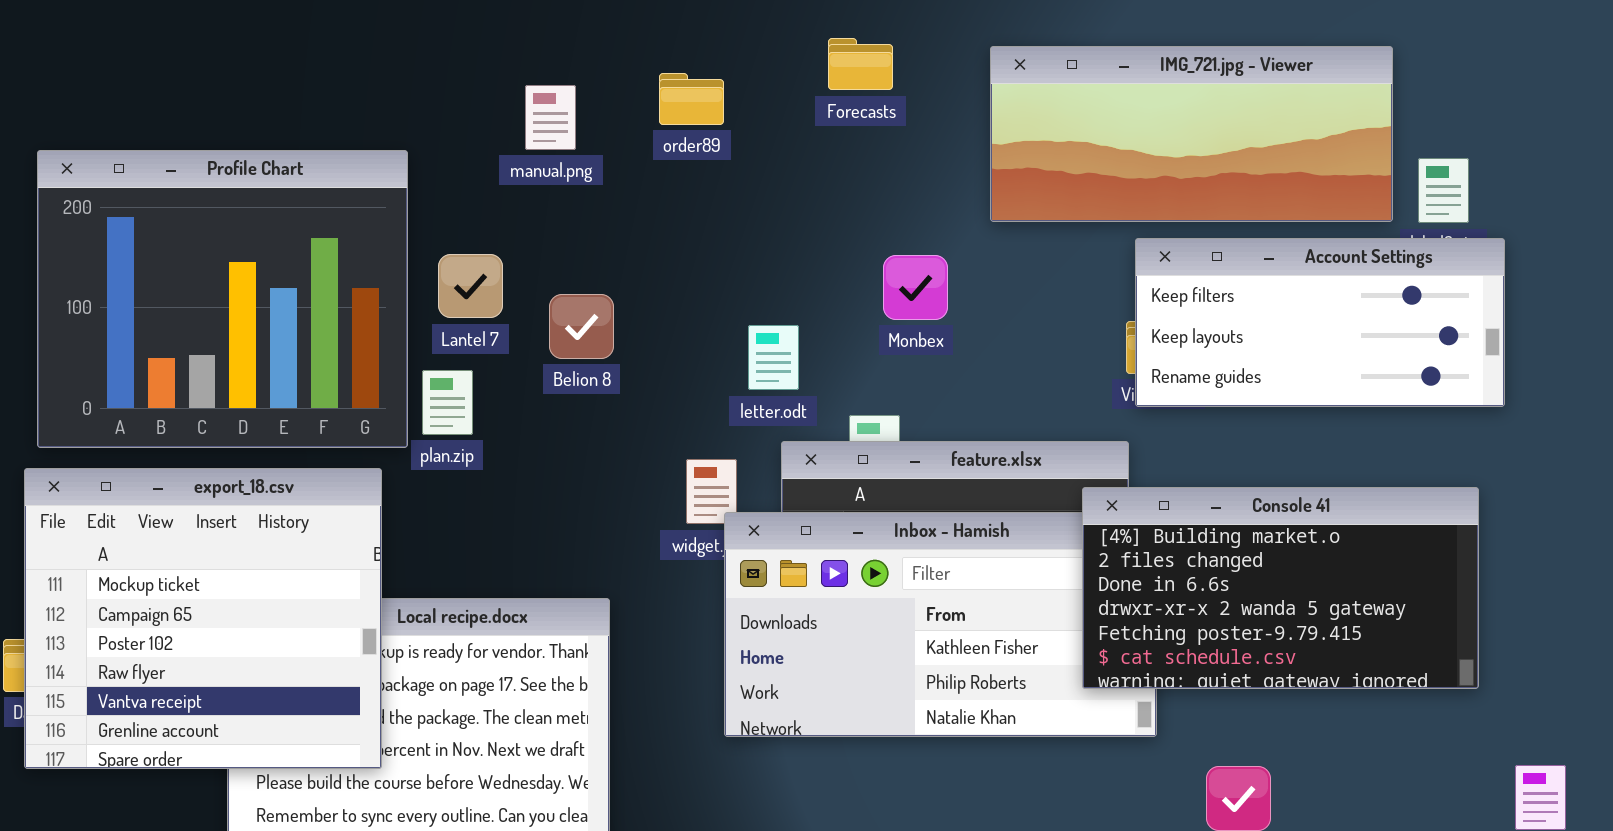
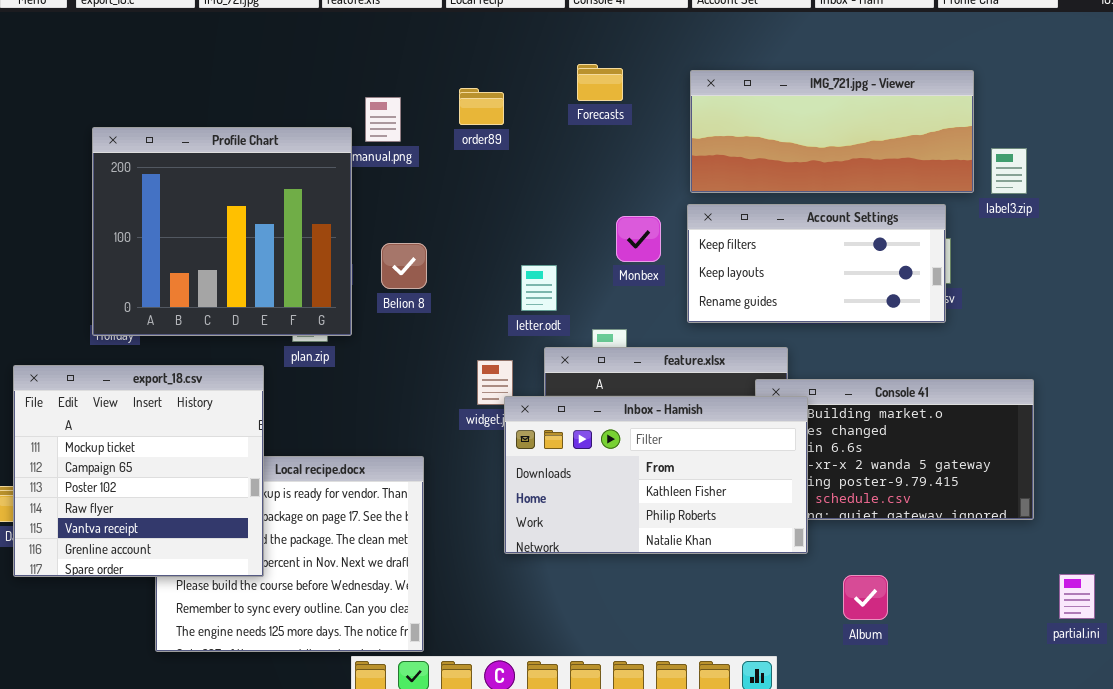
Profile Chart: [37,150,408,448] -> [92,127,352,336], moved
Account Settings: [1135,238,1505,407] -> [687,204,946,323], moved
Inbox - Hamish: [724,512,1157,737] -> [504,396,808,554], raised

